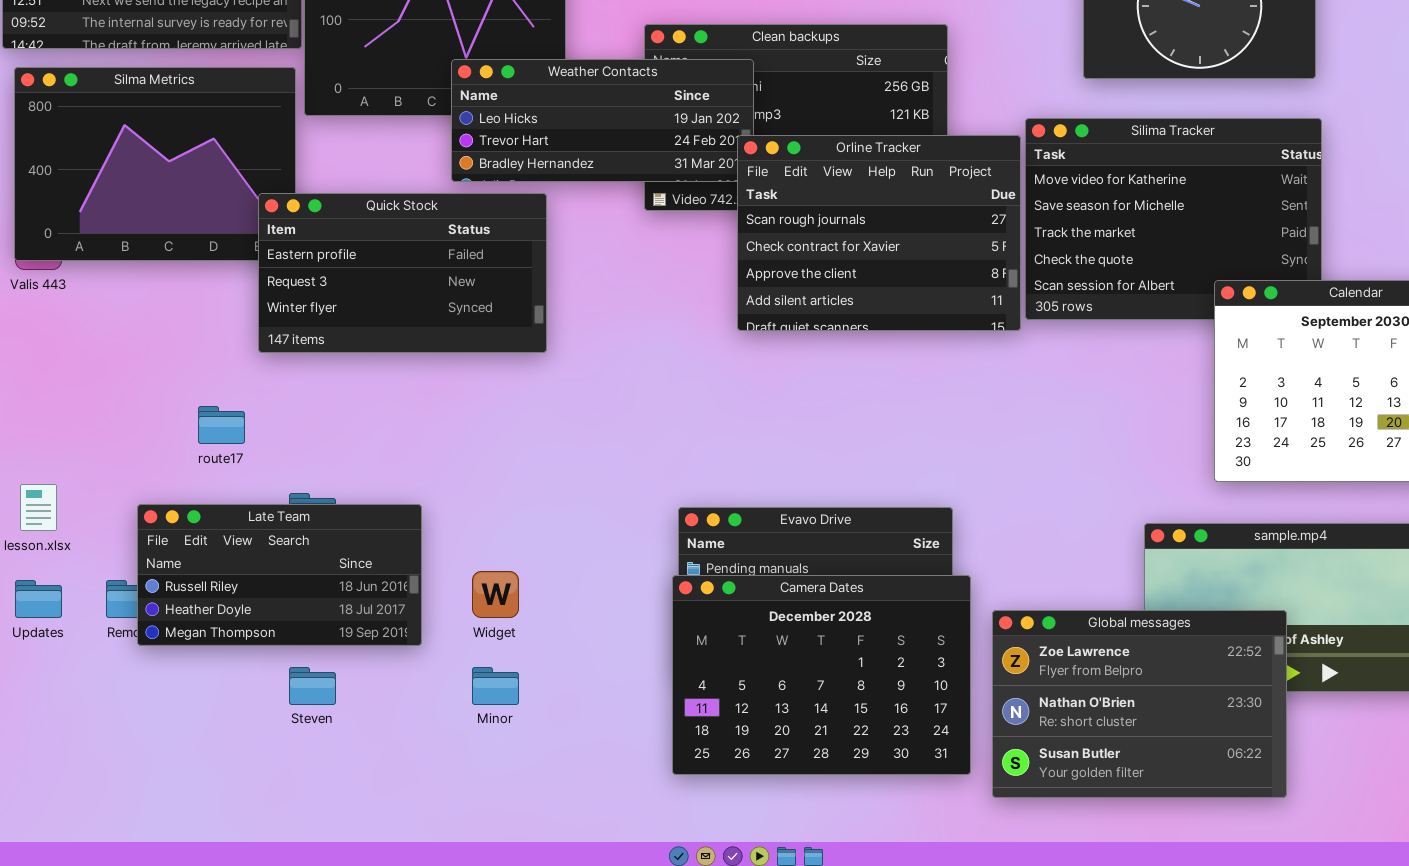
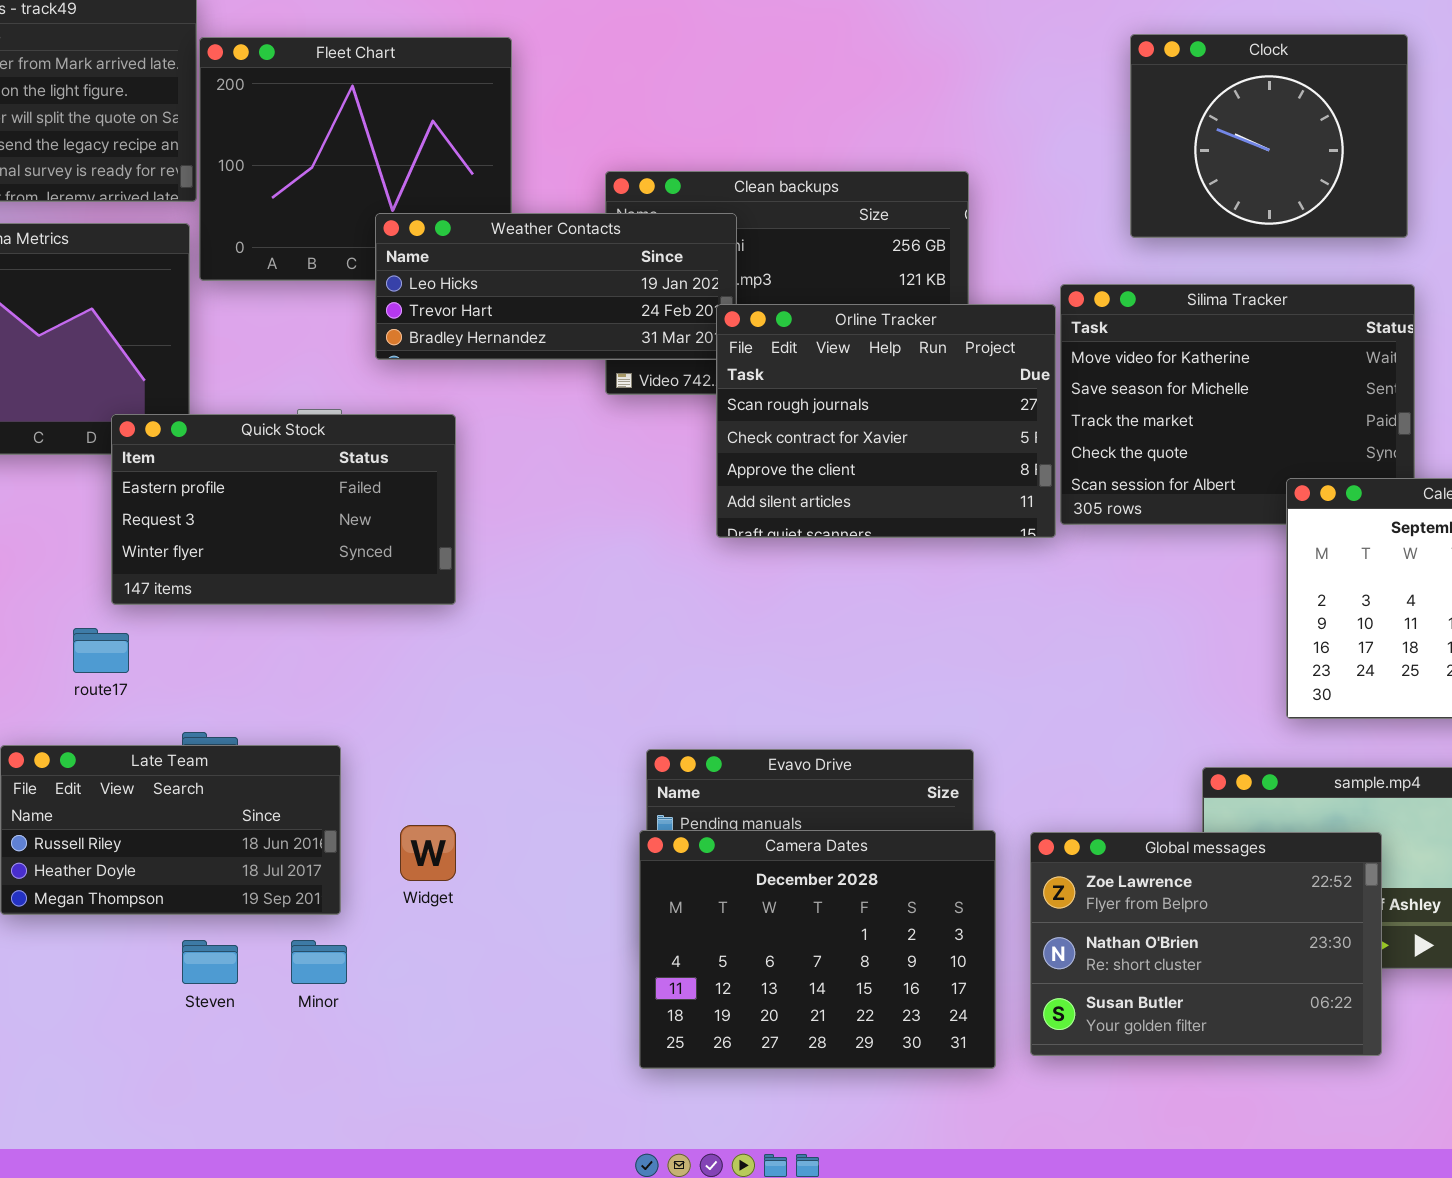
Quick Stock: [258,193,547,353] -> [111,414,456,605], moved
Global messages: [992,610,1287,798] -> [1030,832,1382,1056], moved
Minor: [472,667,519,705] -> [291,940,347,984], moved

